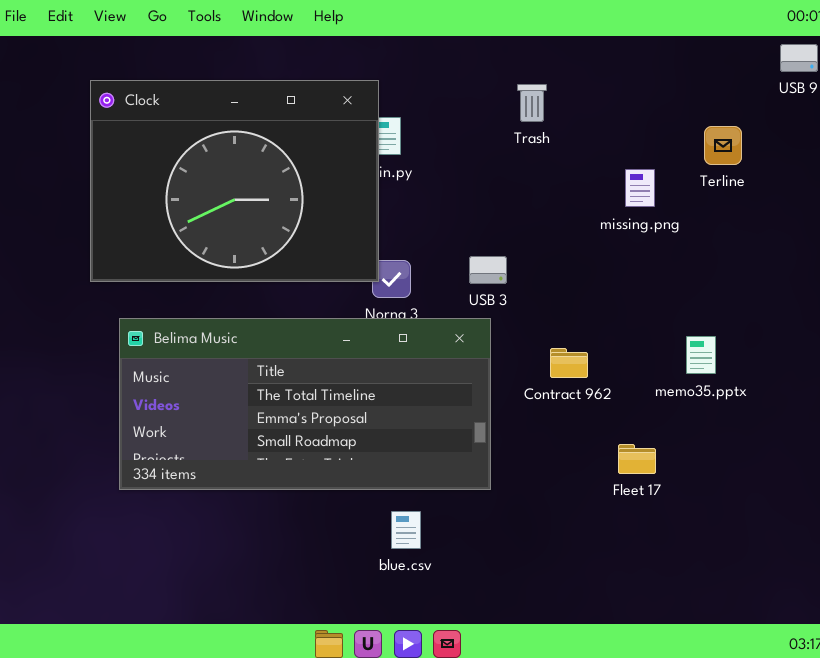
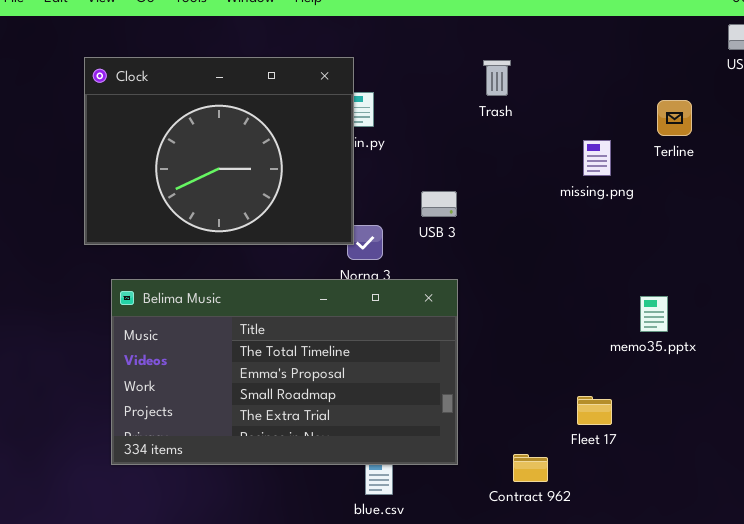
USB 3: [469,256,507,284] -> [421,191,457,217], moved
Belima Music: [119,318,491,490] -> [111,279,458,465], resized
Contract 962: [550,348,588,378] -> [513,454,548,482], moved

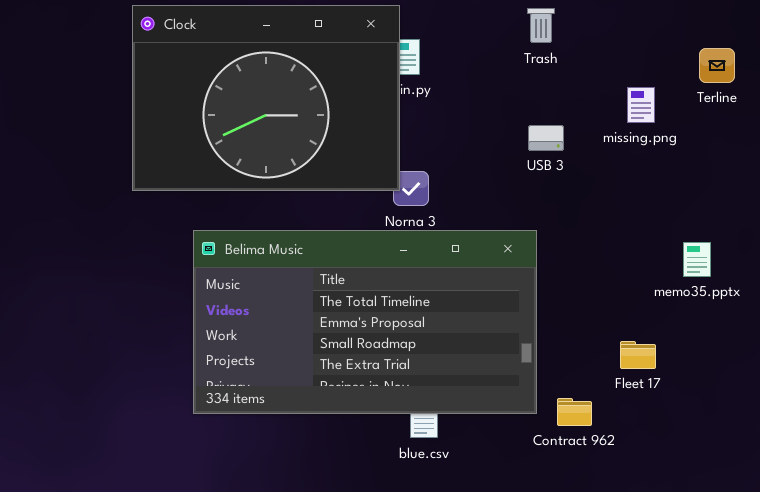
USB 3: [421,191,457,217] -> [528,125,564,151], moved
Belima Music: [111,279,458,465] -> [193,230,537,414], moved

